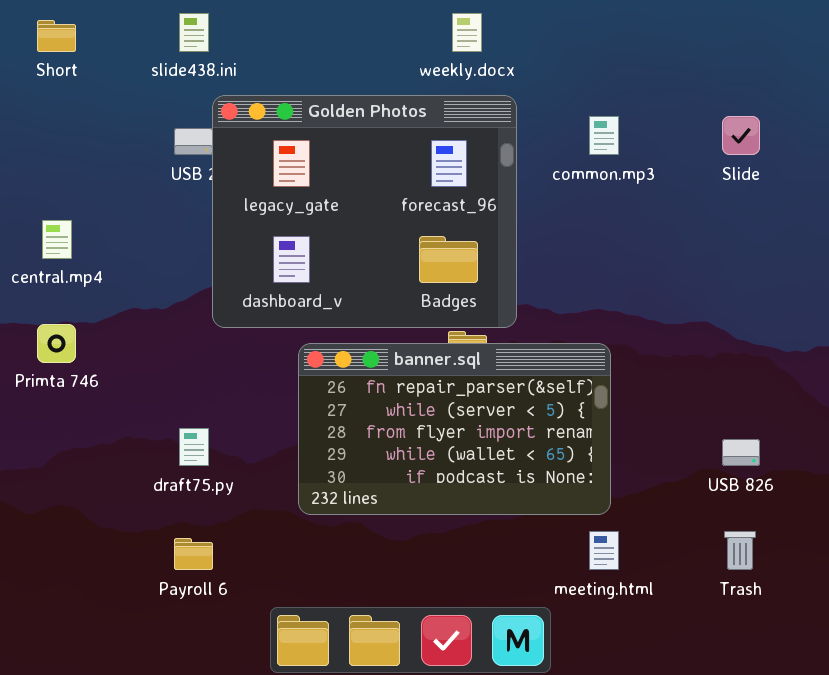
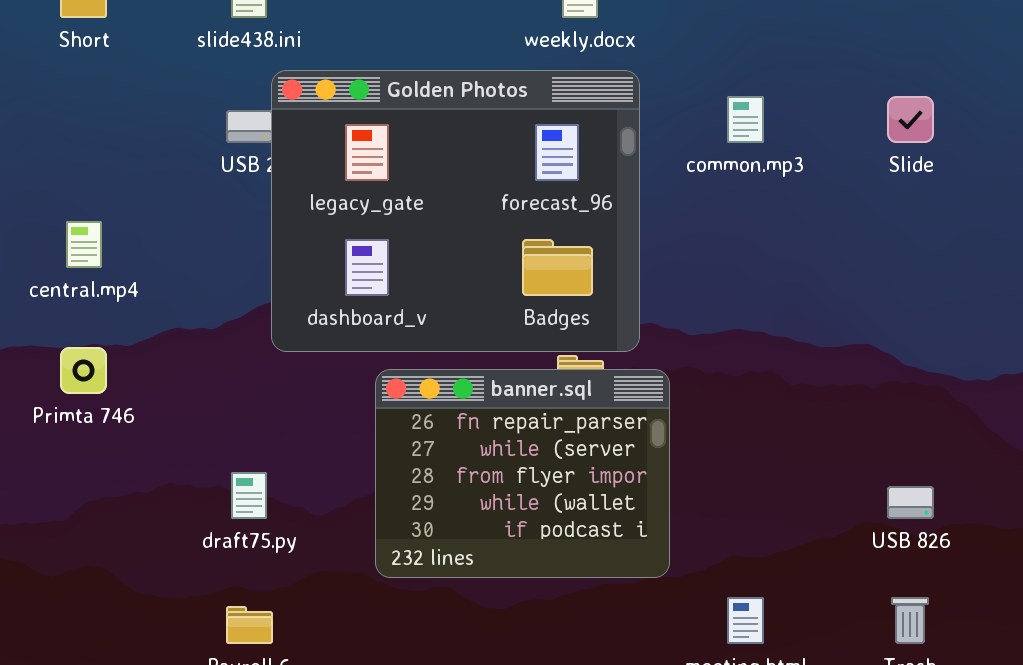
banner.sql: [298,343,611,515] -> [375,369,670,578], resized

